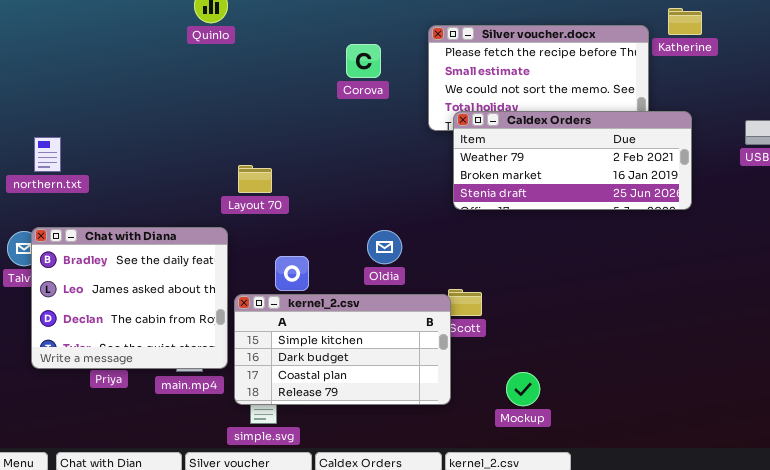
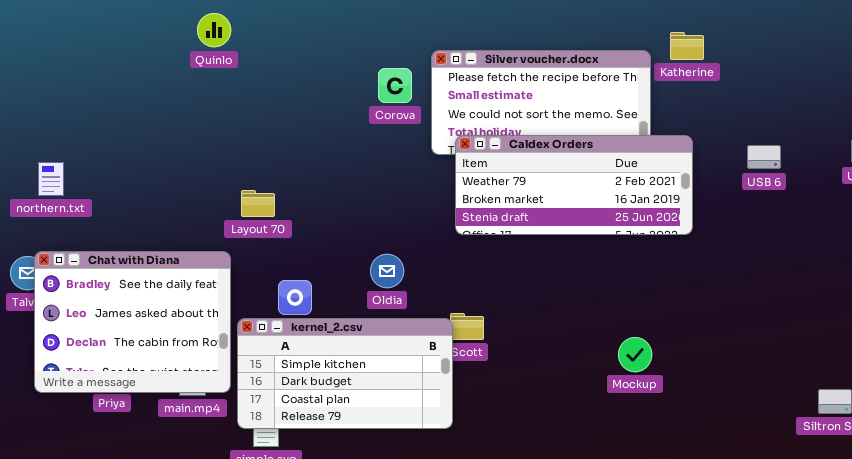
Corova: [346,44,381,78] -> [378,68,412,103], moved
Mockup: [506,372,540,406] -> [618,337,652,372], moved

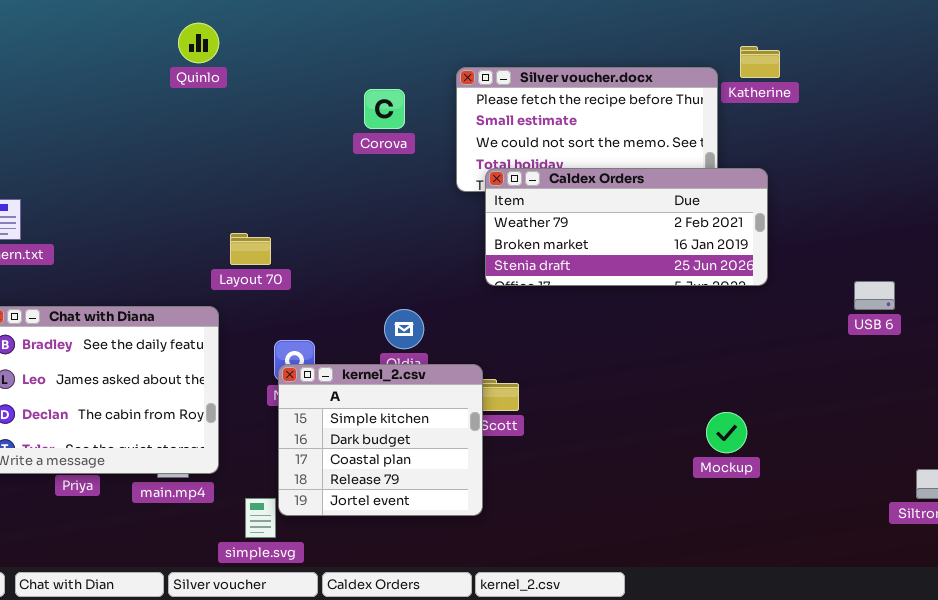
Corova: [378,68,412,103] -> [364,89,405,129], moved
USB 6: [747,145,781,169] -> [854,281,895,310], moved
kernel_2.csv: [237,318,453,429] -> [278,364,483,516], resized
Mockup: [618,337,652,372] -> [706,412,747,453], moved

